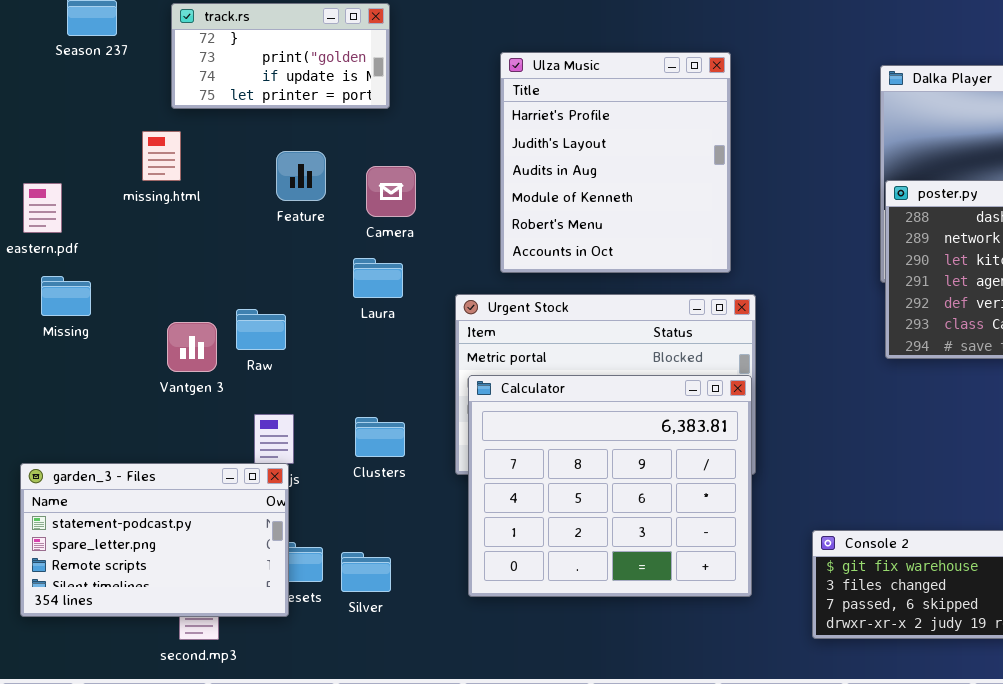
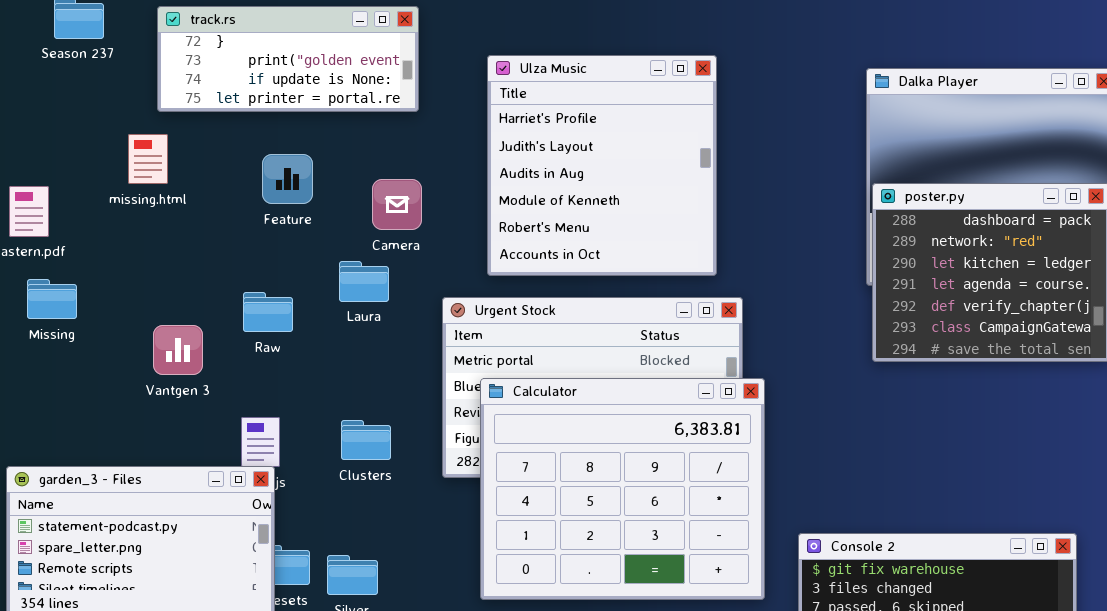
track.rs: [171,3,390,109] -> [157,6,419,112], resized
Camera: [366,166,416,217] -> [372,179,422,230], moved
Raw: [236,309,286,350] -> [243,292,293,332], moved
Calculator: [468,375,752,597] -> [480,378,765,600], moved

